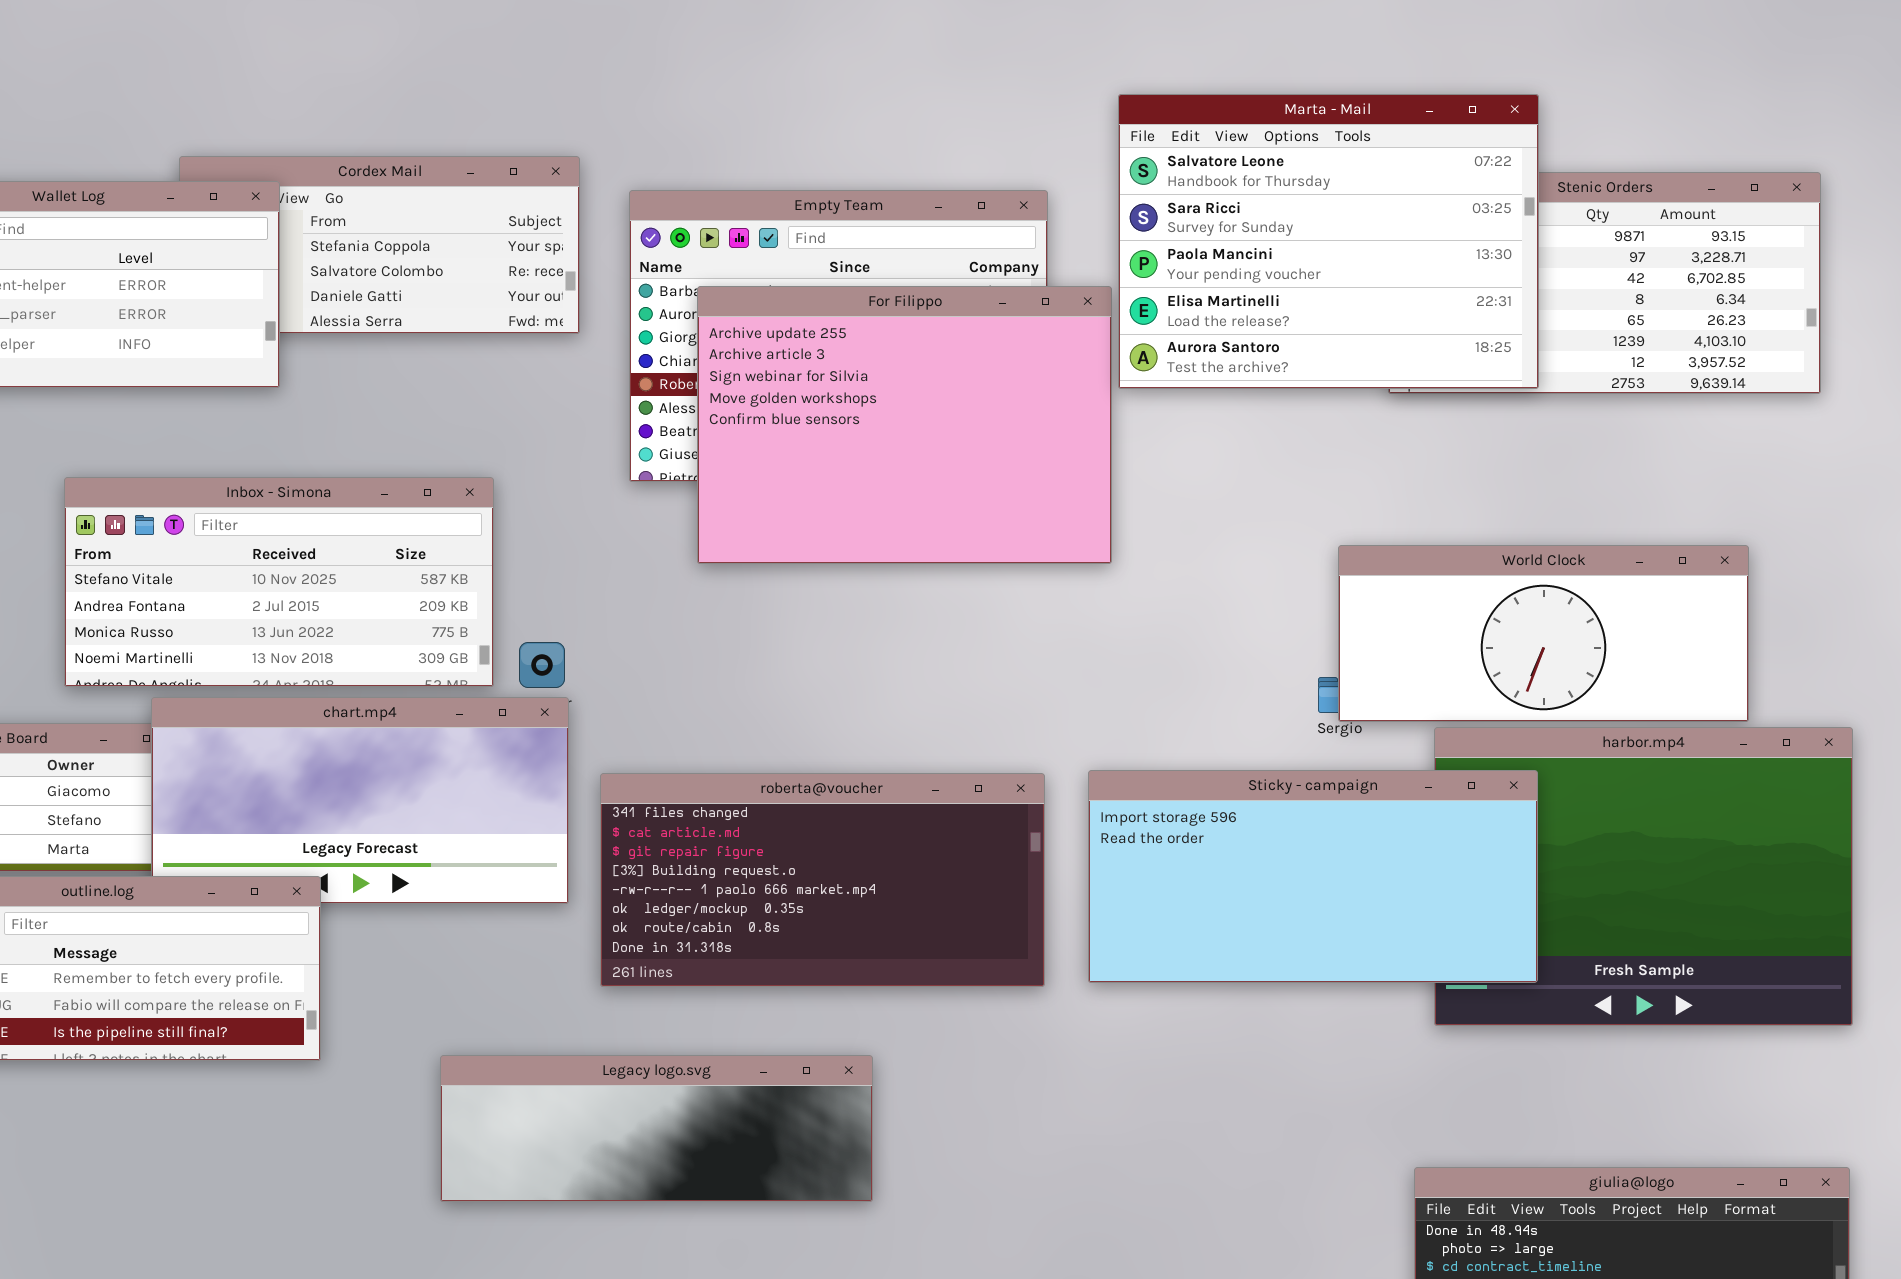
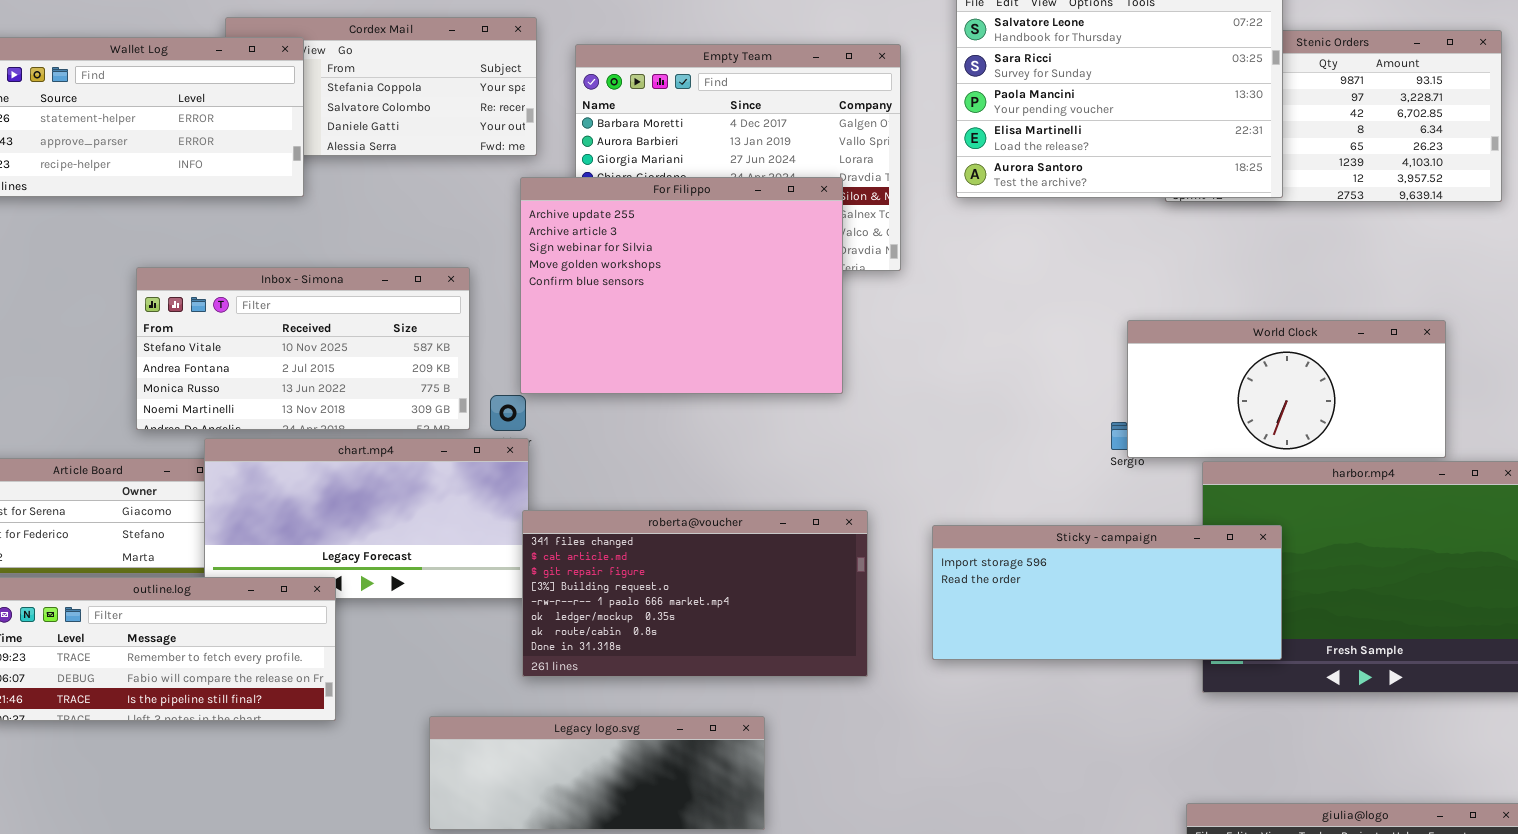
For Filippo: [697,286,1112,564] -> [520,177,843,394], moved
Sticky - campaign: [1088,770,1538,983] -> [932,525,1282,660], resized
roberta@voucher: [600,773,1045,987] -> [522,510,868,677], moved

